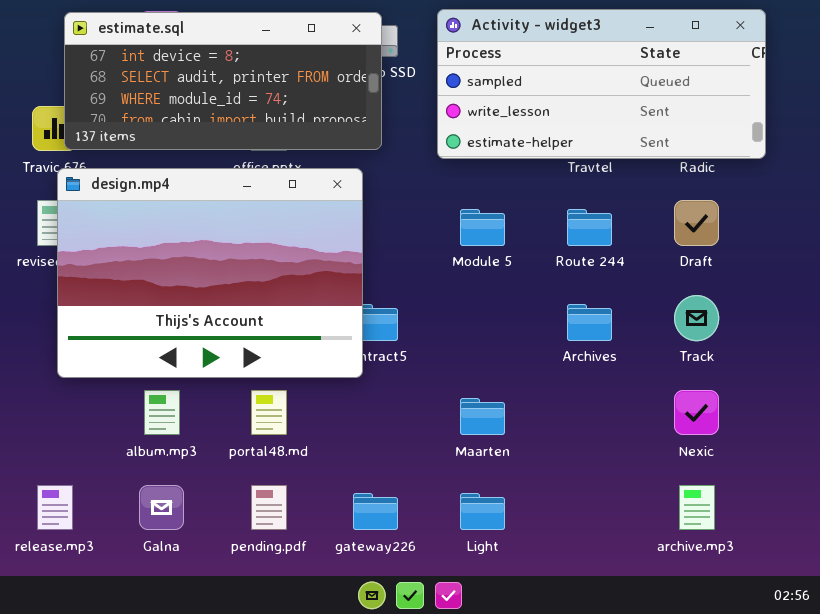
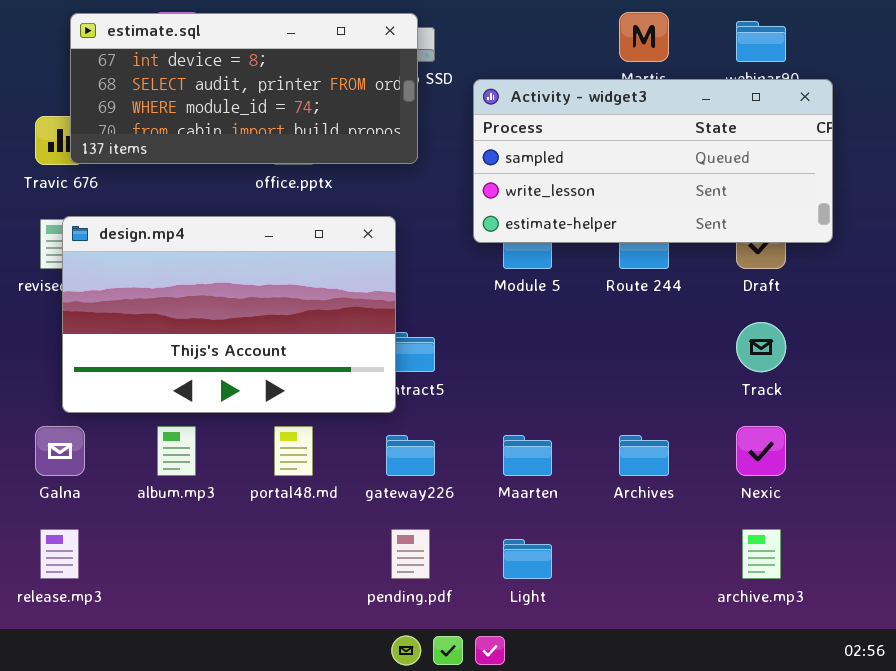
Activity - widget3: [437,9,766,159] -> [473,79,833,243], moved
design.mp4: [57,168,363,378] -> [62,216,396,413], resized
Archives: [567,304,612,341] -> [619,435,669,476], moved
Galna: [139,485,184,530] -> [35,426,85,476], moved
pending.pdf: [251,485,287,530] -> [391,529,430,579], moved
gateway226: [353,493,398,530] -> [386,435,435,476], moved

